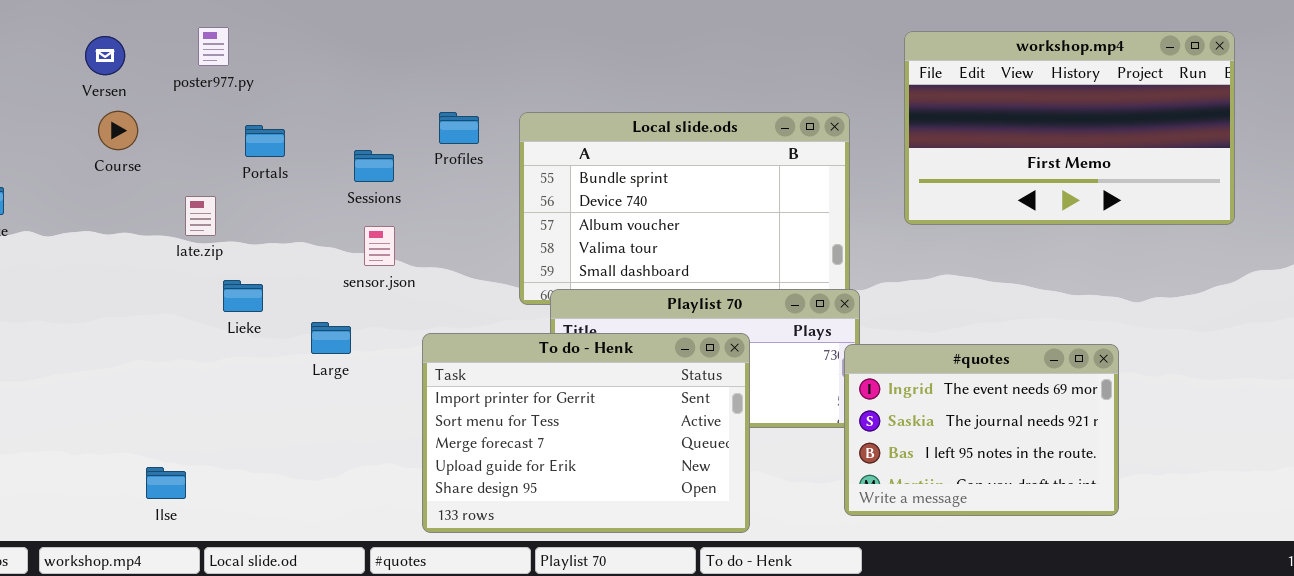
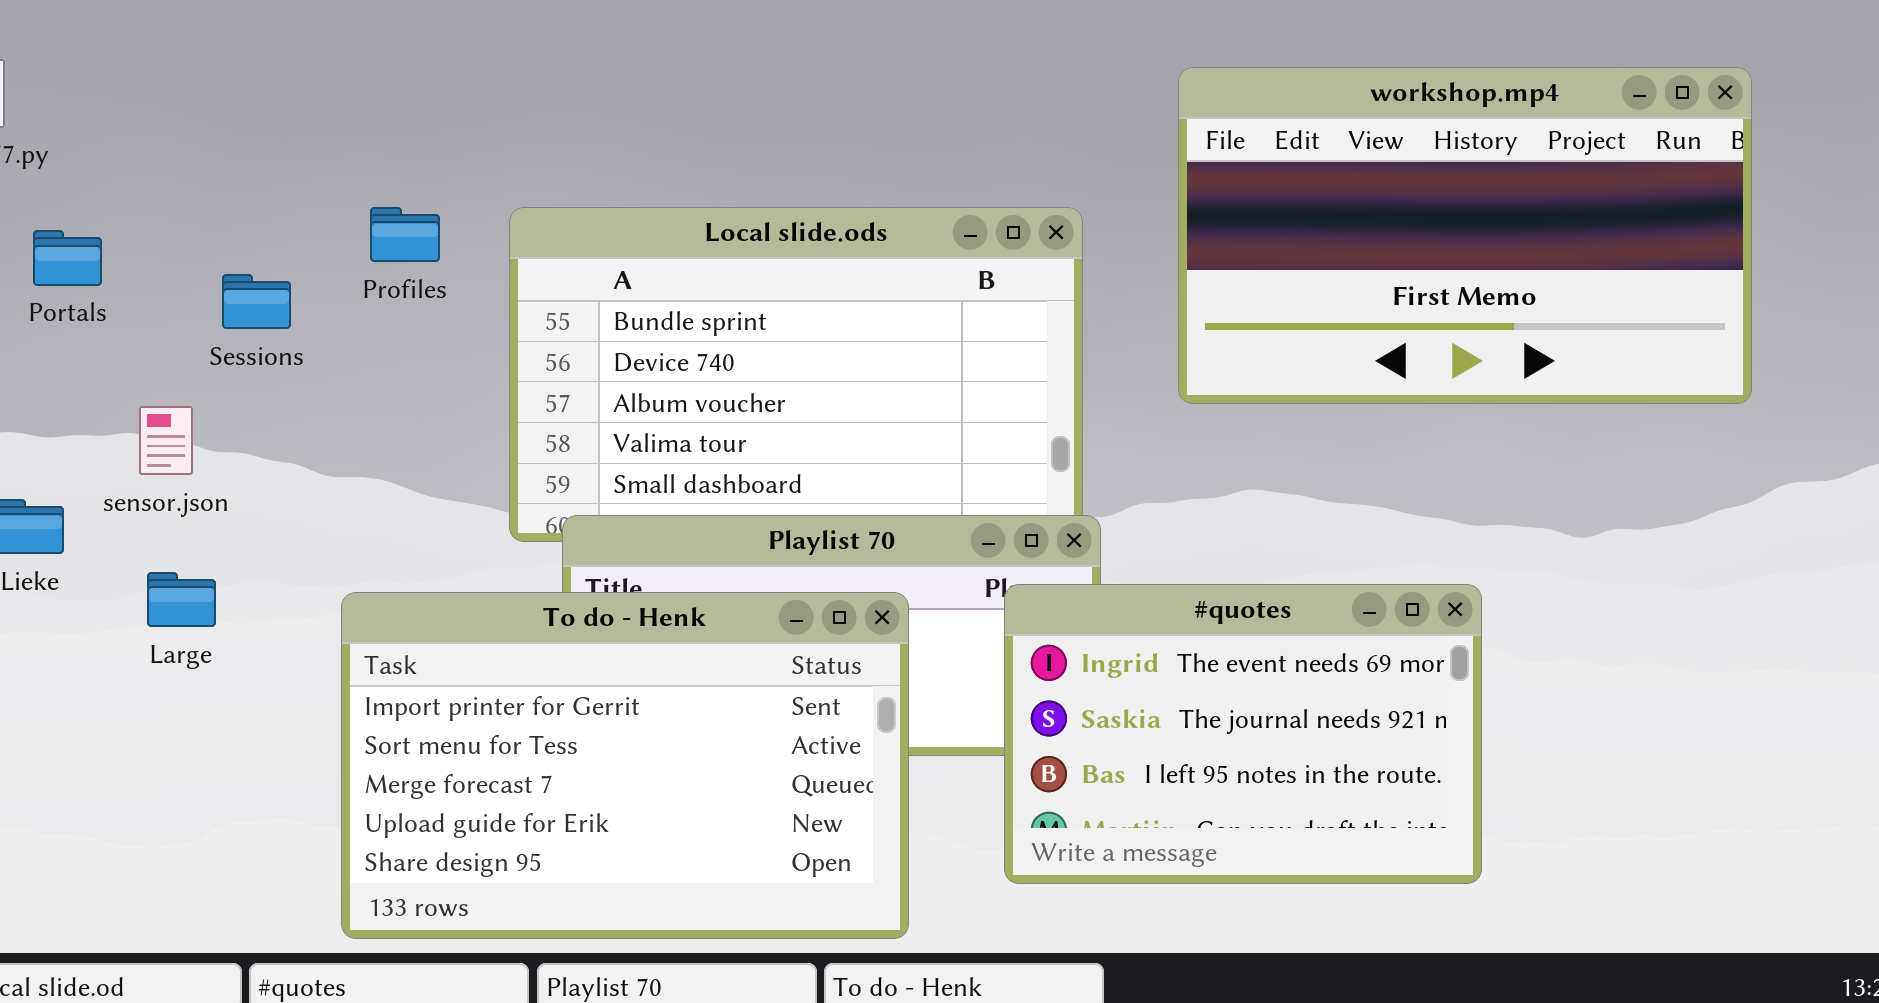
sensor.json: [364,226,395,266] -> [139,406,193,475], moved
#quotes: [844,344,1119,516] -> [1004,584,1482,884], moved

